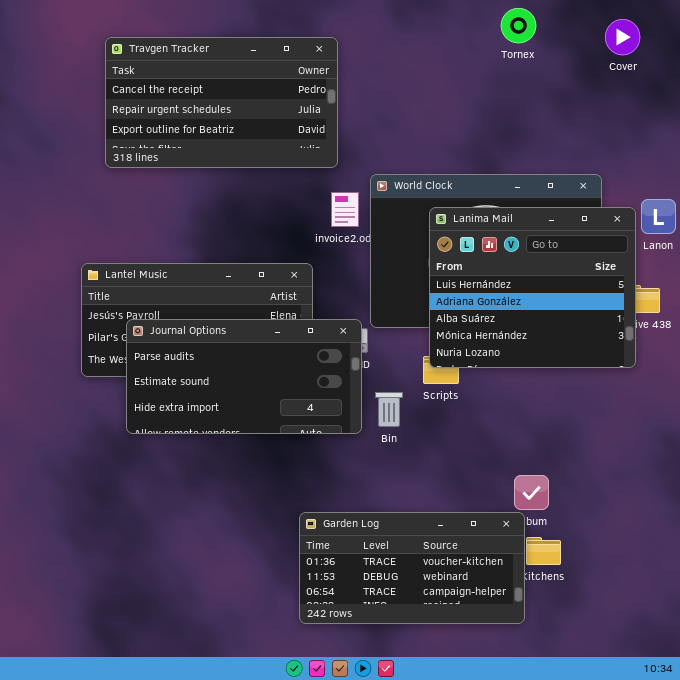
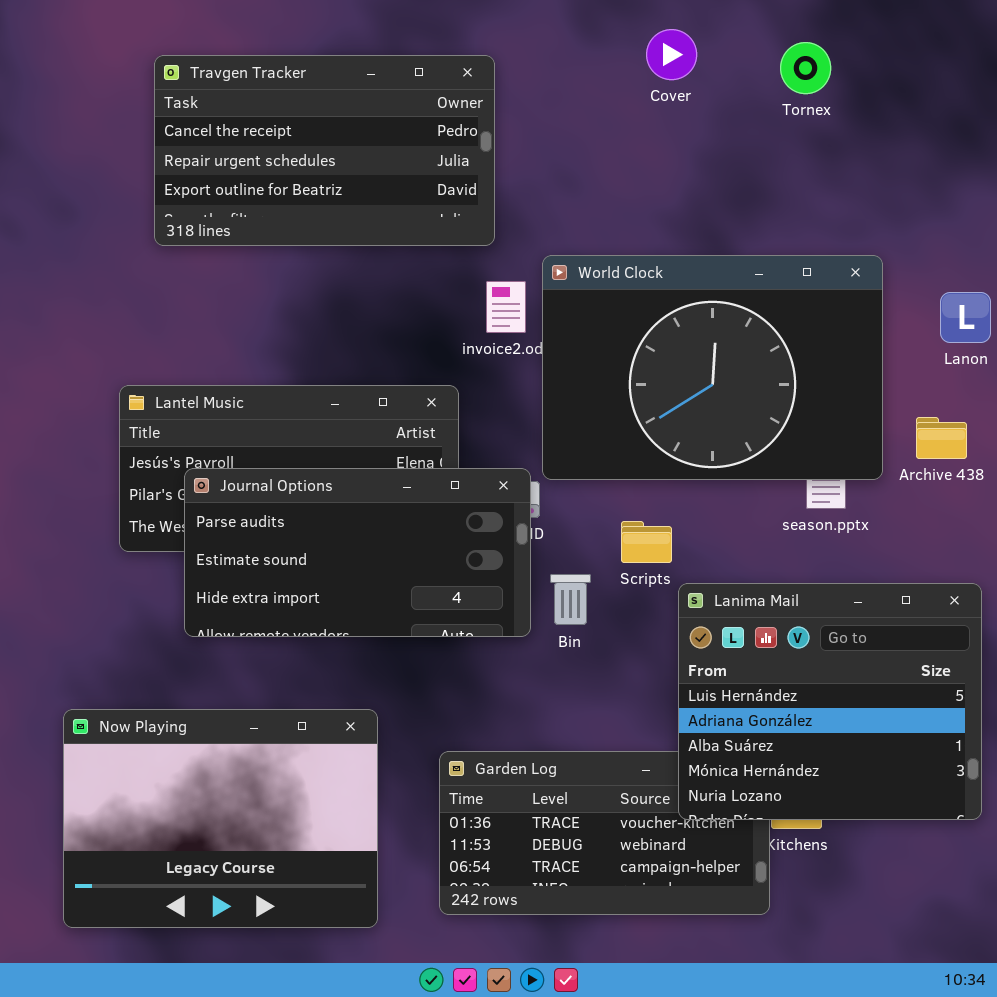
Tornex: [501,8,536,43] -> [780,42,831,94], moved
Cover: [605,19,640,55] -> [646,29,697,80], moved
Lanima Mail: [429,207,636,368] -> [678,583,982,820], moved
Now Playing: none -> [63,709,378,928], opened

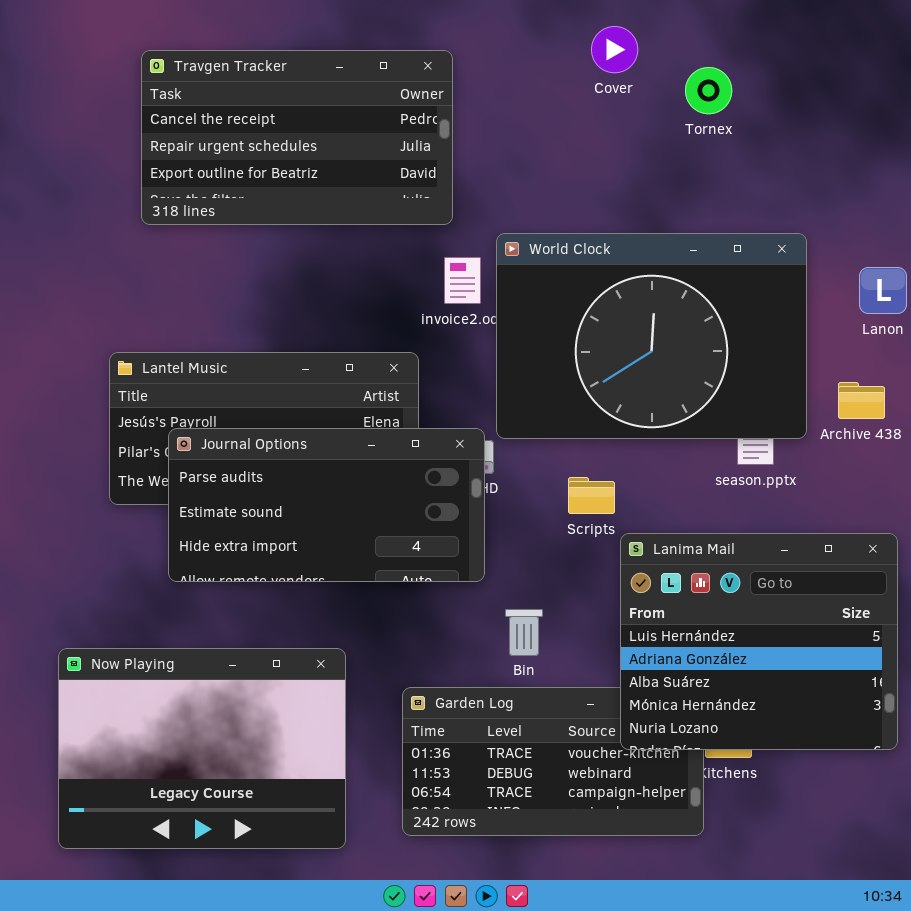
Tornex: [780,42,831,94] -> [685,67,732,114], moved
Bin: [550,574,591,625] -> [505,609,543,656], moved

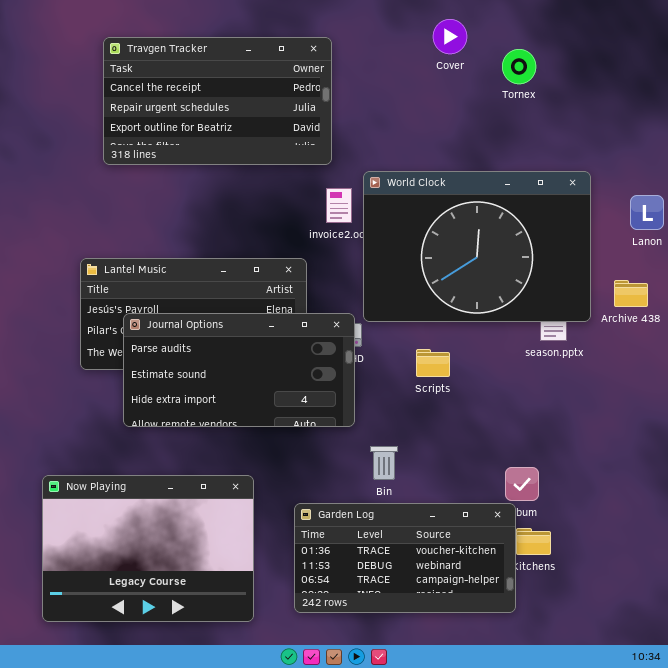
Lanima Mail: [620,533,898,750] -> none, closed

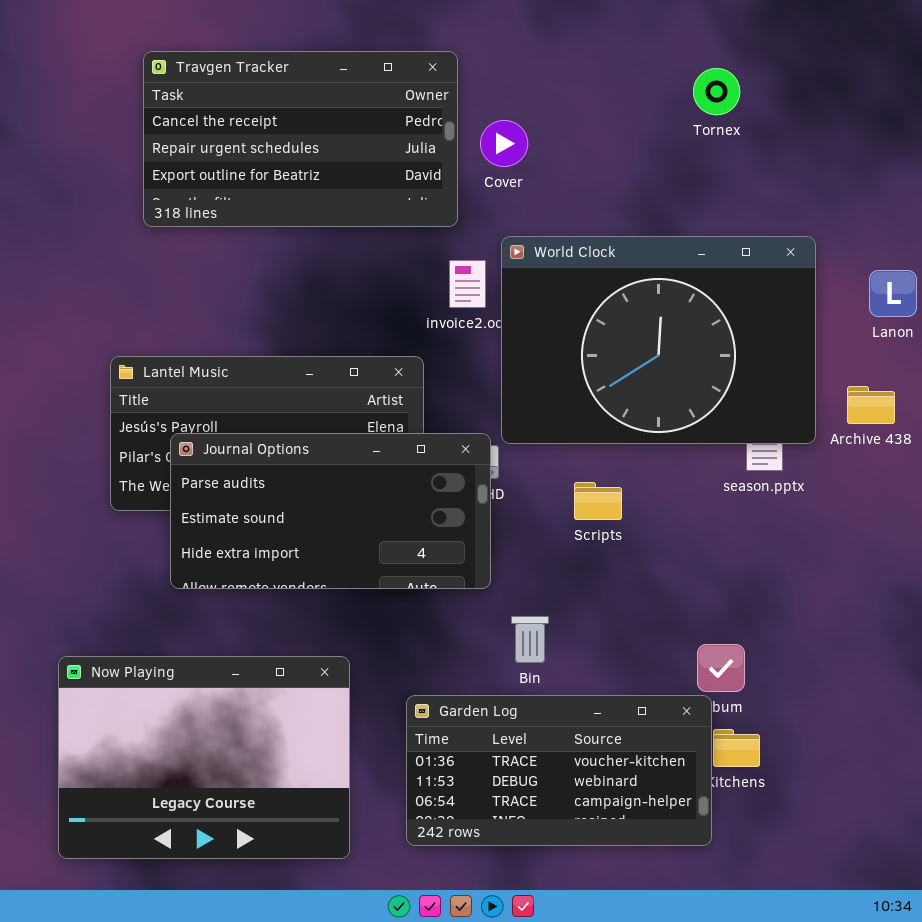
Cover: [433,19,467,54] -> [480,120,528,167], moved

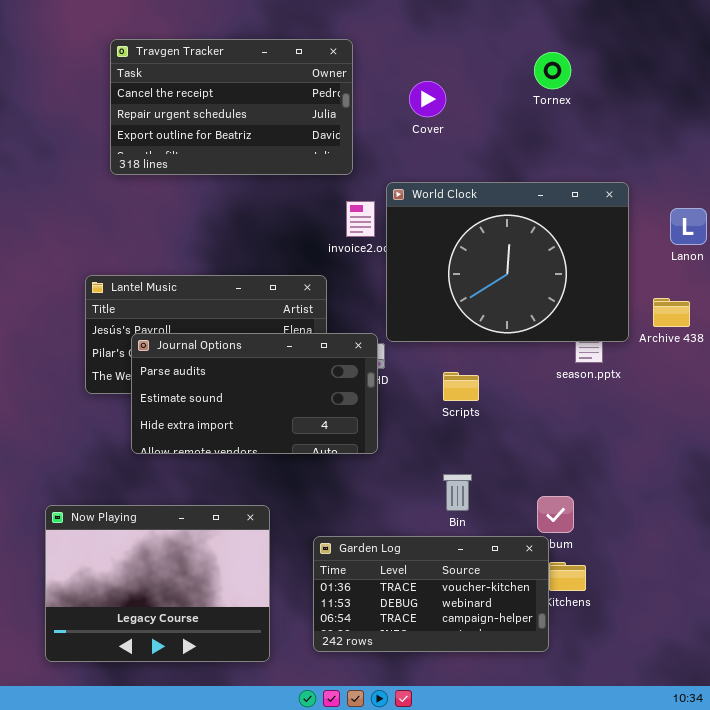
Cover: [480,120,528,167] -> [409,81,446,117], moved
Bin: [511,616,549,663] -> [443,474,472,511], moved

